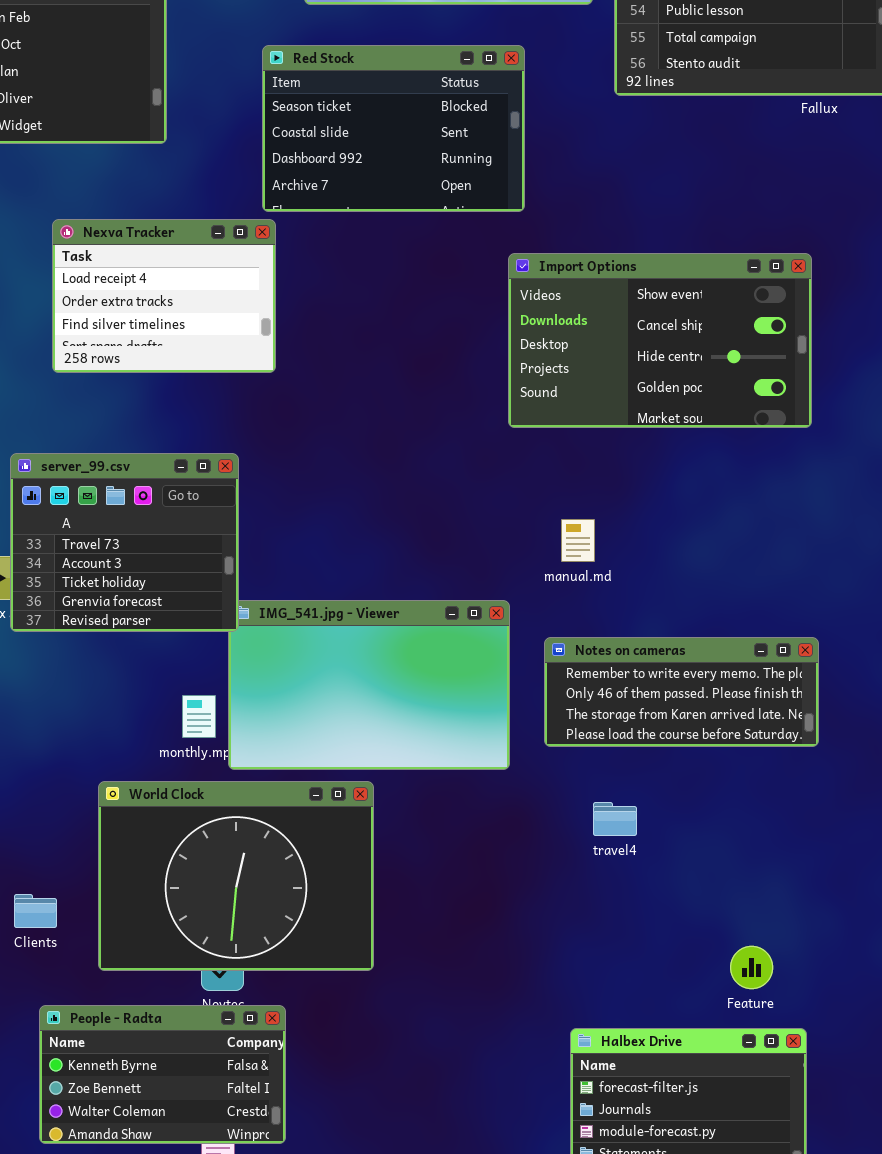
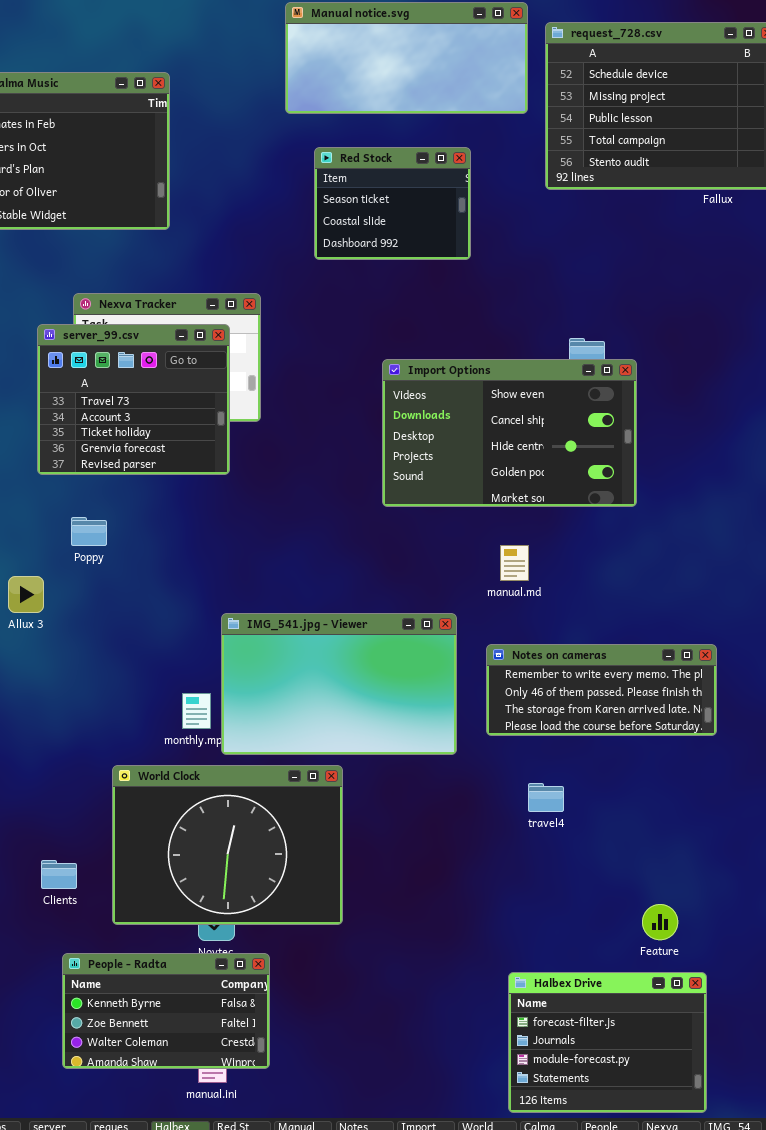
Red Stock: [262,45,525,212] -> [314,147,471,260], resized
Import Options: [508,253,812,428] -> [382,359,637,507], moved
server_99.csv: [10,453,239,632] -> [37,324,230,475], moved

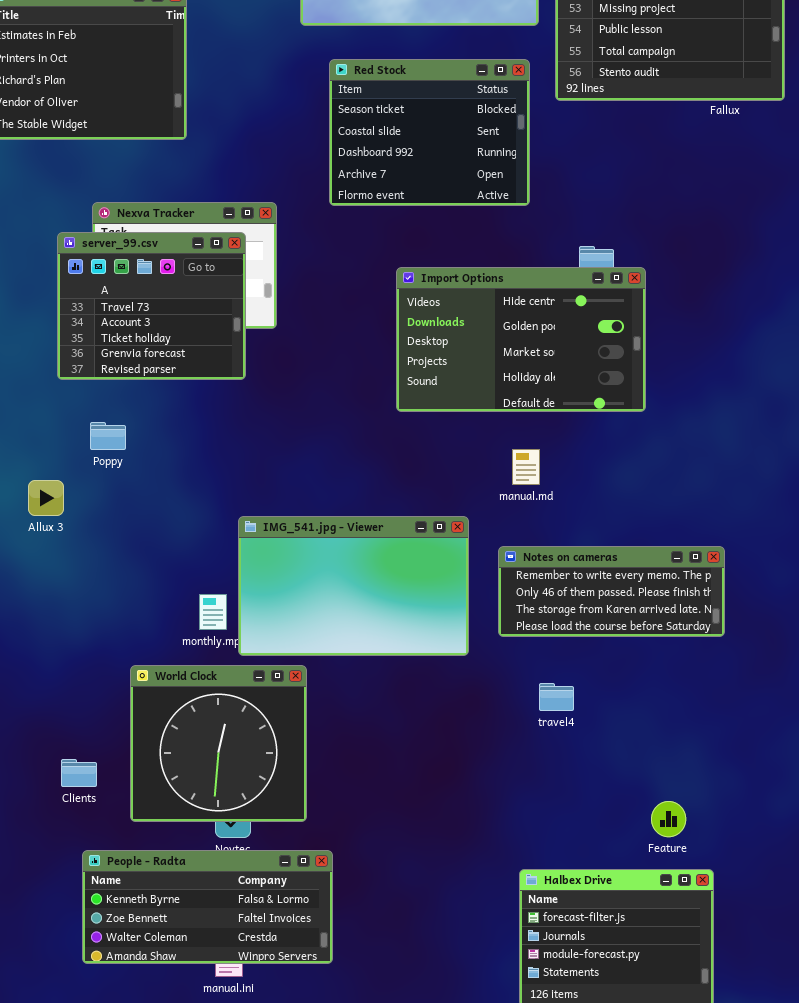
Red Stock: [314,147,471,260] -> [329,59,530,206], resized
Import Options: [382,359,637,507] -> [396,267,646,412], scrolled down 2 rows
World Clock: [112,765,343,925] -> [130,665,307,822], resized
People - Radta: [62,953,270,1069] -> [82,850,333,964], resized

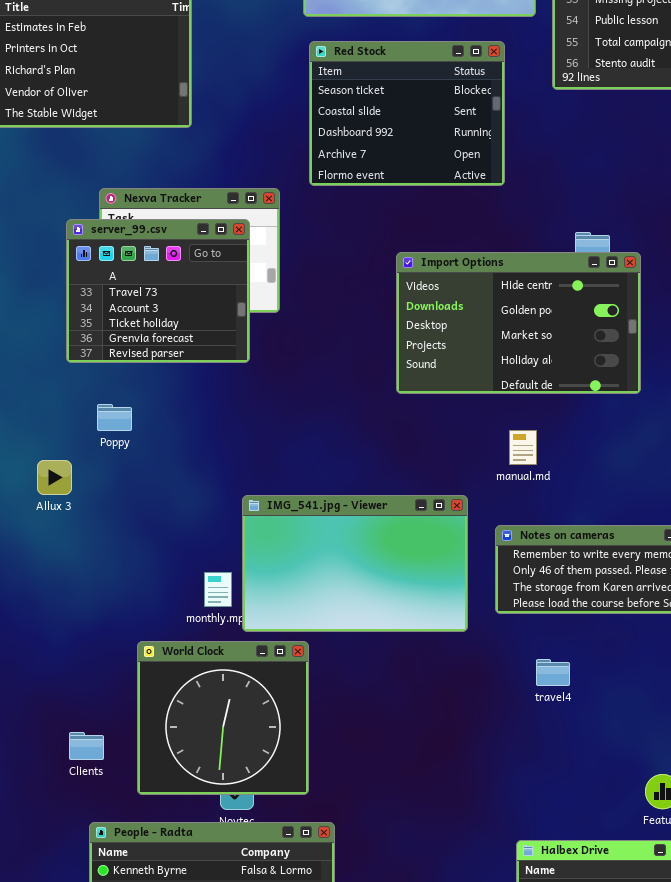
Red Stock: [329,59,530,206] -> [309,41,505,186], moved

